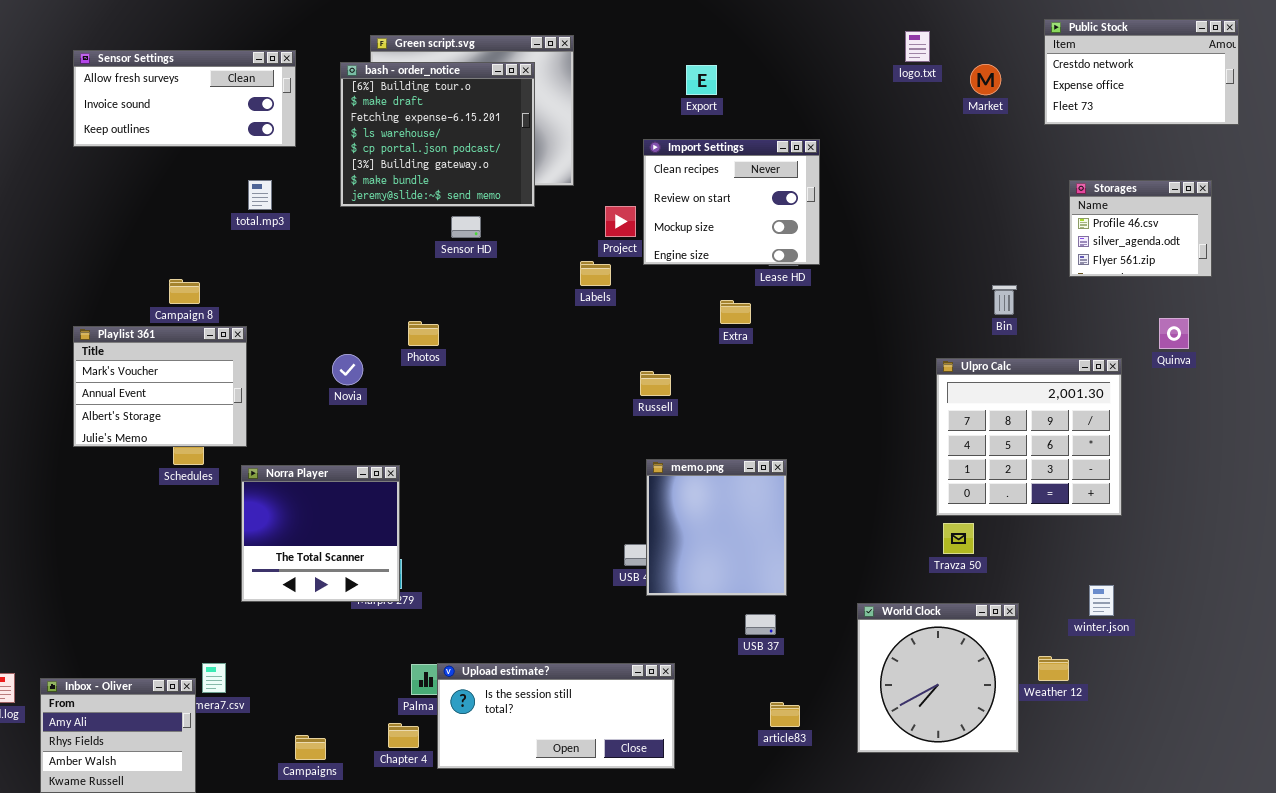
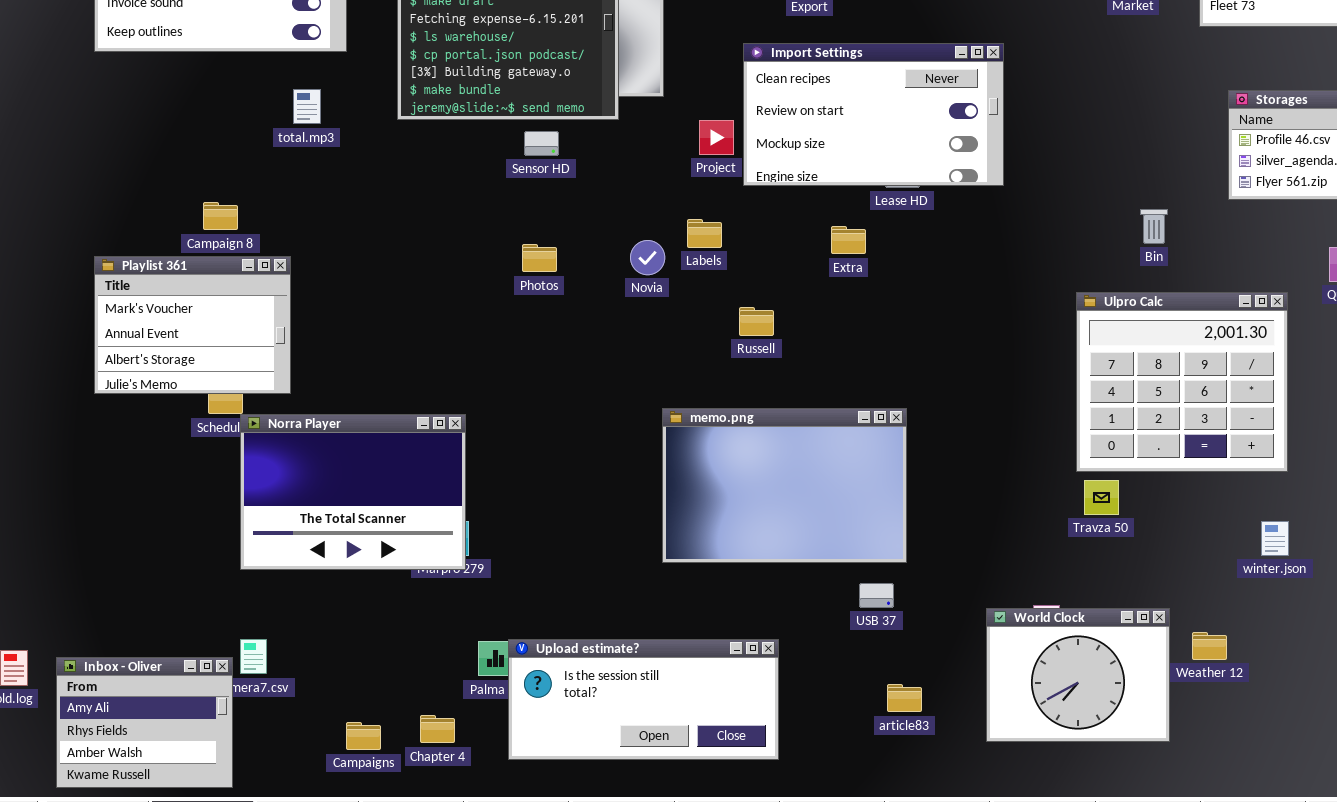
Import Settings: [643,139,820,265] -> [743,43,1004,186], resized
Labels: [580,261,611,286] -> [687,219,722,248], moved
Photos: [408,321,439,346] -> [522,244,557,272], moved
Novia: [332,354,363,385] -> [630,240,665,275], moved
memo.png: [646,459,787,596] -> [662,408,907,563], resized
Norra Player: [241,465,400,602] -> [240,414,466,570], resized
winter.json: [1089,585,1114,616] -> [1261,521,1289,556], moved
World Clock: [857,603,1019,753] -> [986,608,1170,742], resized
Chapter 4: [388,723,419,748] -> [420,715,455,743], moved

